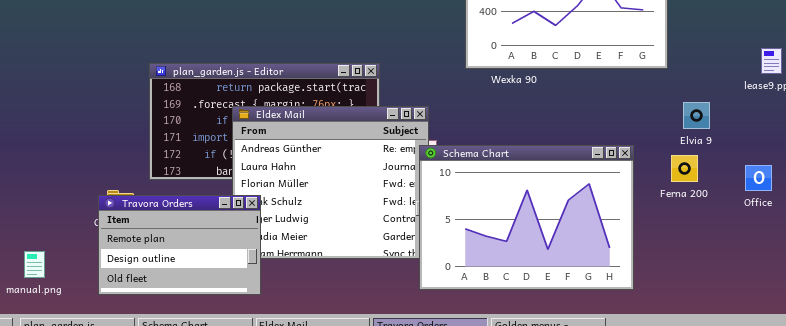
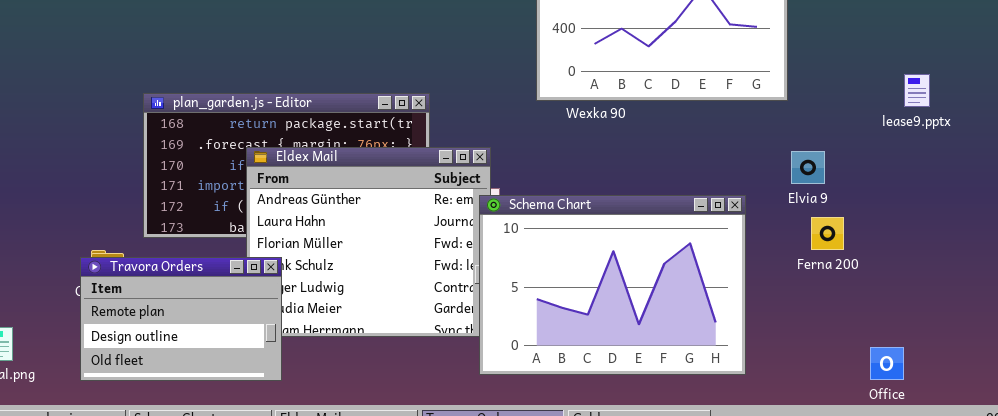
Elvia 9: [683,102,710,129] -> [791,151,825,184], moved
Ferna 200: [671,155,698,182] -> [811,217,844,250], moved
Office: [745,165,772,191] -> [870,347,904,380], moved

